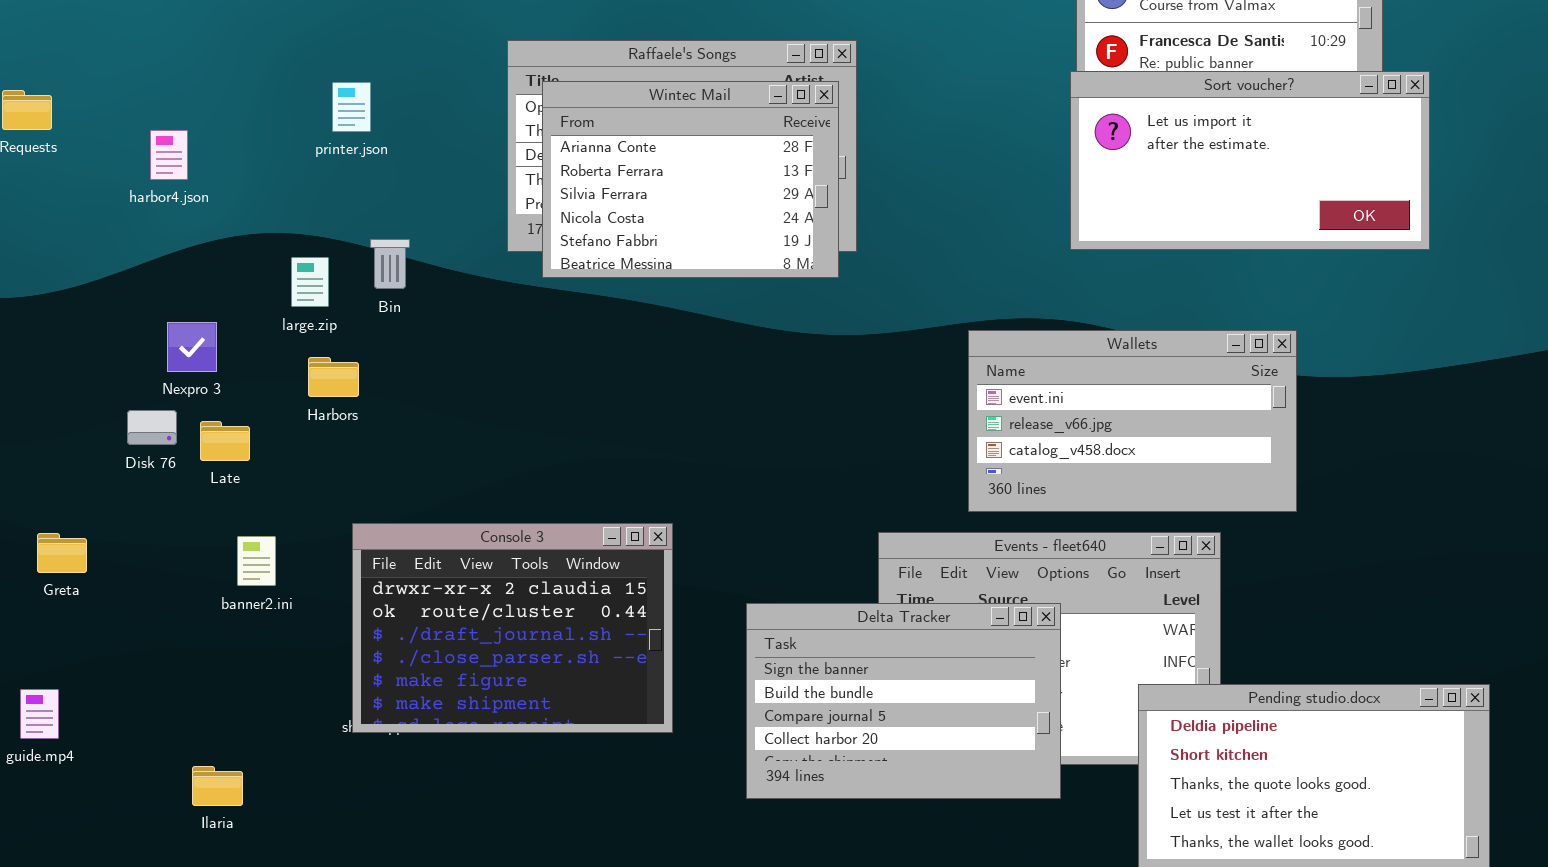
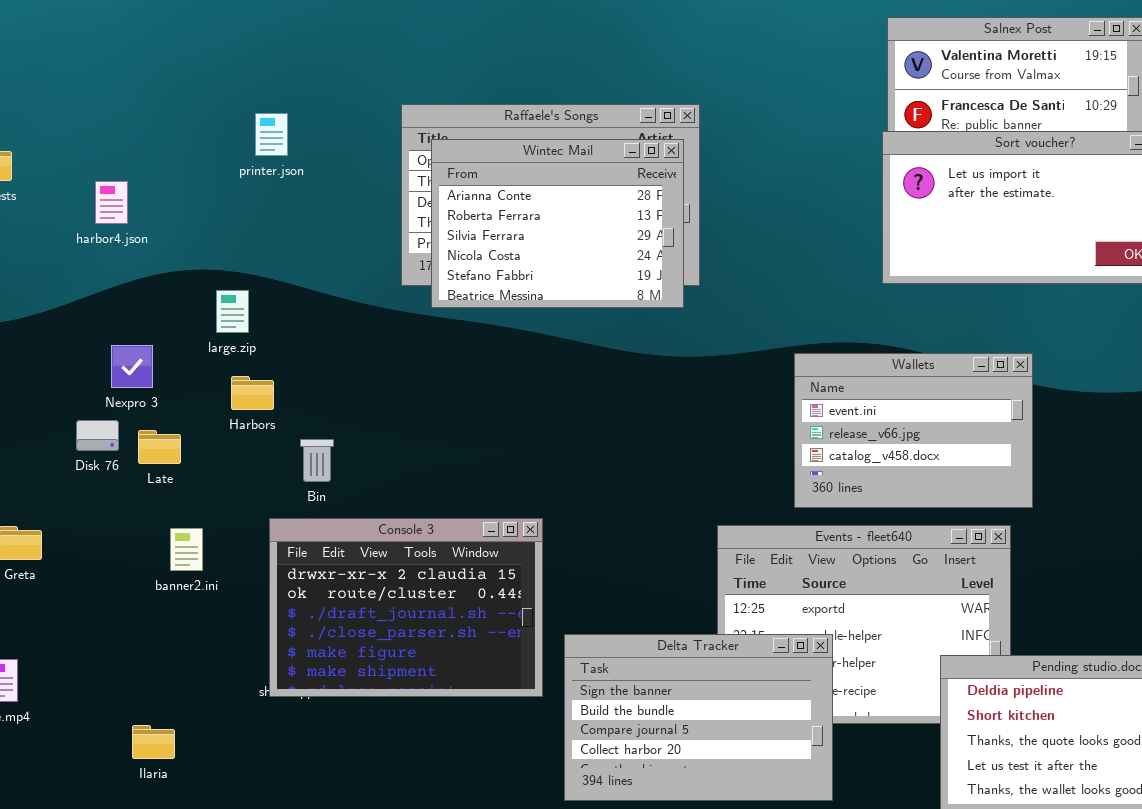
printer.json: [332,82,371,132] -> [255,113,288,156], moved
Bin: [370,239,410,289] -> [300,439,334,482], moved
Wallets: [968,330,1297,512] -> [794,353,1033,508], resized
Delta Tracker: [746,603,1061,799] -> [564,634,833,801], moved

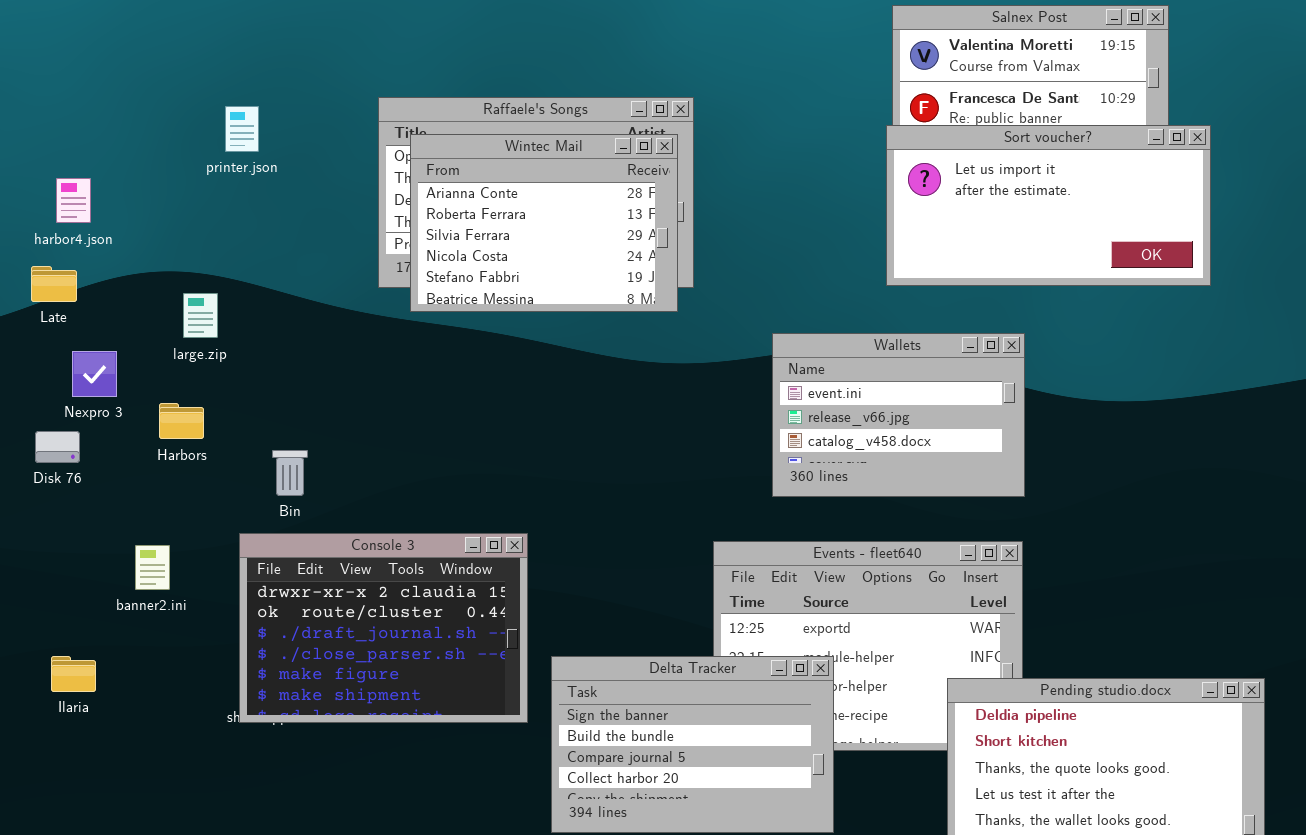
Wallets: [794,353,1033,508] -> [772,333,1025,497], moved
Harbors: [231,376,274,410] -> [159,403,204,439], moved
Late: [138,430,181,464] -> [31,266,77,302], moved
Ilaria: [132,725,175,759] -> [51,656,96,692], moved

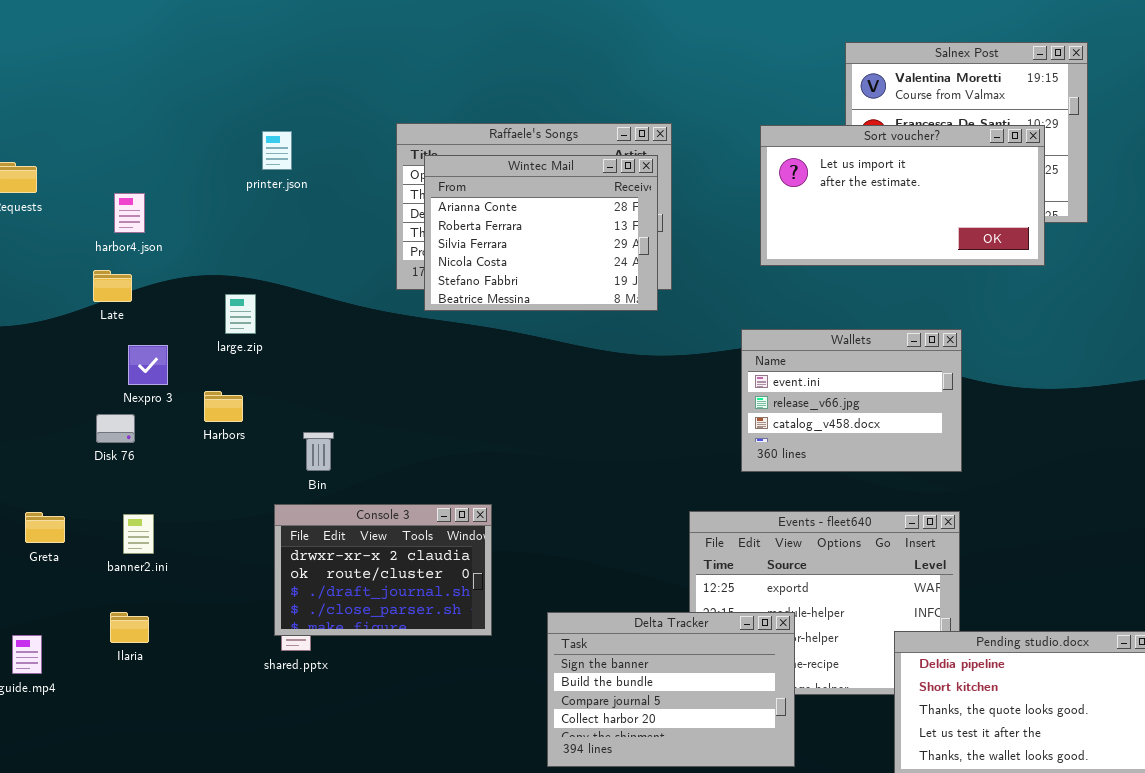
Sort voucher?: [886,125,1211,286] -> [760,125,1045,266], moved
Console 3: [239,533,528,723] -> [274,504,492,636], resized
banner2.ini: [135,545,170,590] -> [123,514,154,554], moved

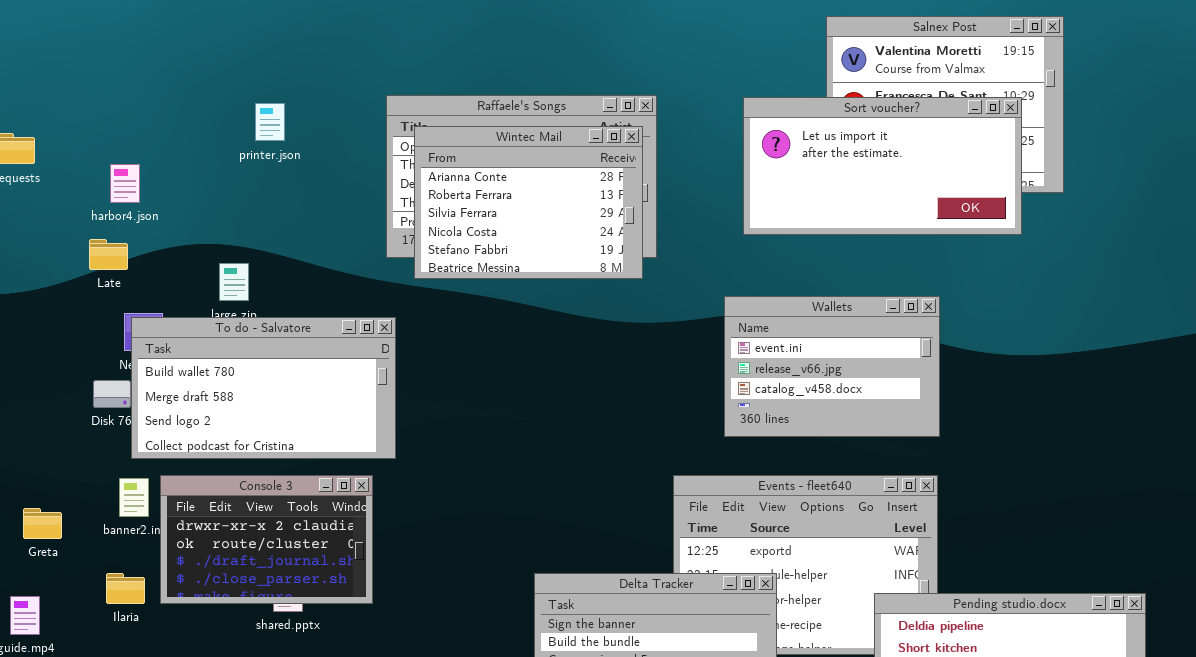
To do - Salvatore: none -> [131,317,396,459], opened
Console 3: [274,504,492,636] -> [160,475,373,604], moved
Greta: [25,512,65,543] -> [23,508,62,539], moved

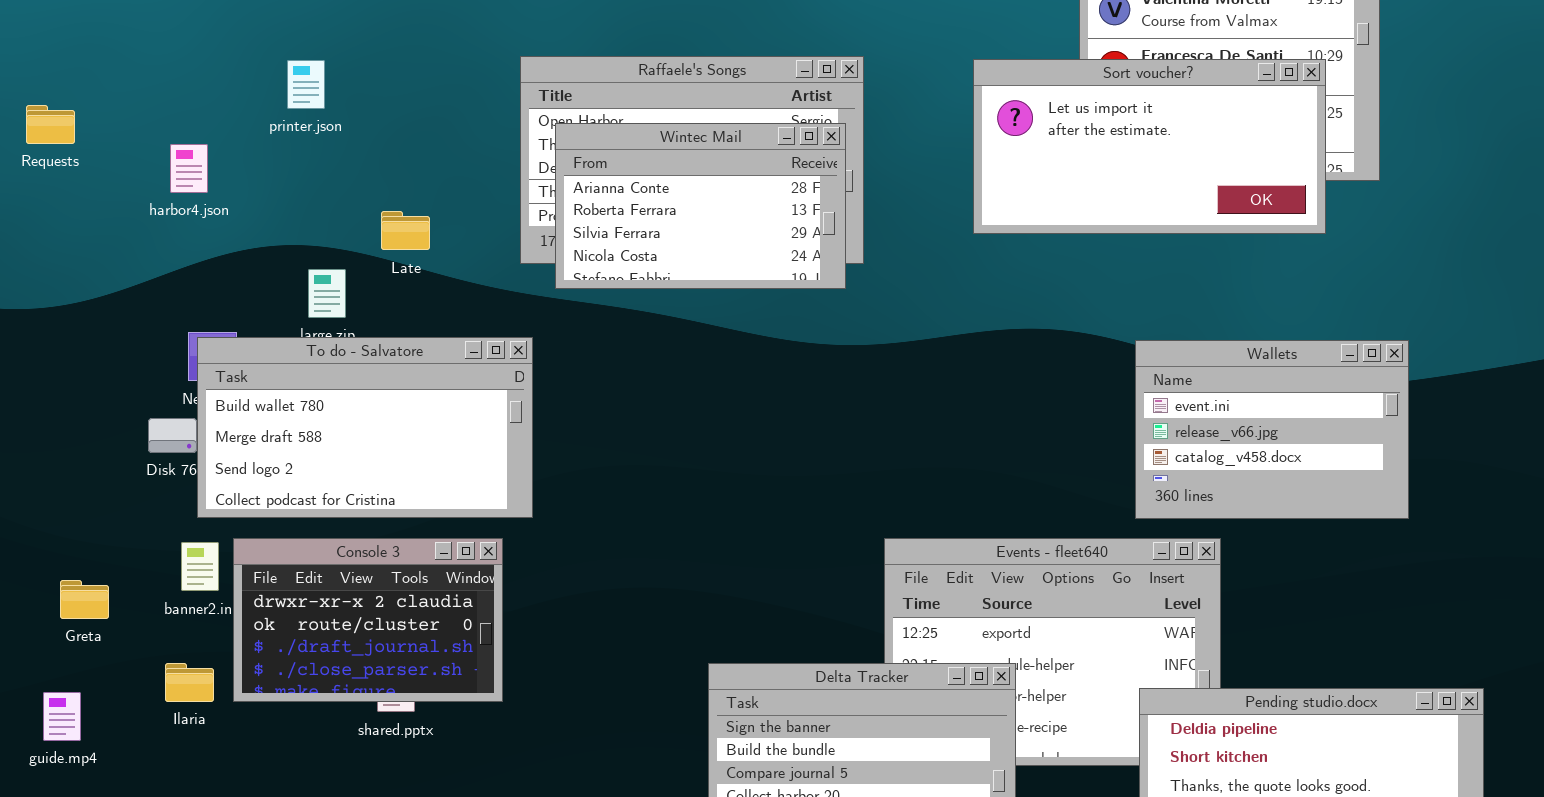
printer.json: [255,103,285,141] -> [287,60,325,109], moved
Wintec Mail: [414,126,643,279] -> [555,123,846,289], resized
Late: [89,239,128,270] -> [381,211,430,250], moved
Wallets: [724,296,940,437] -> [1135,340,1409,519], moved

